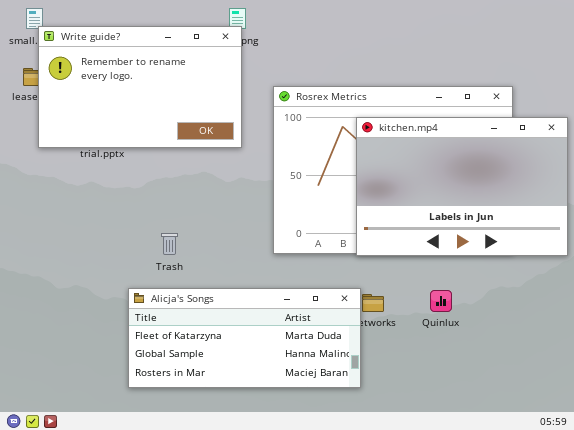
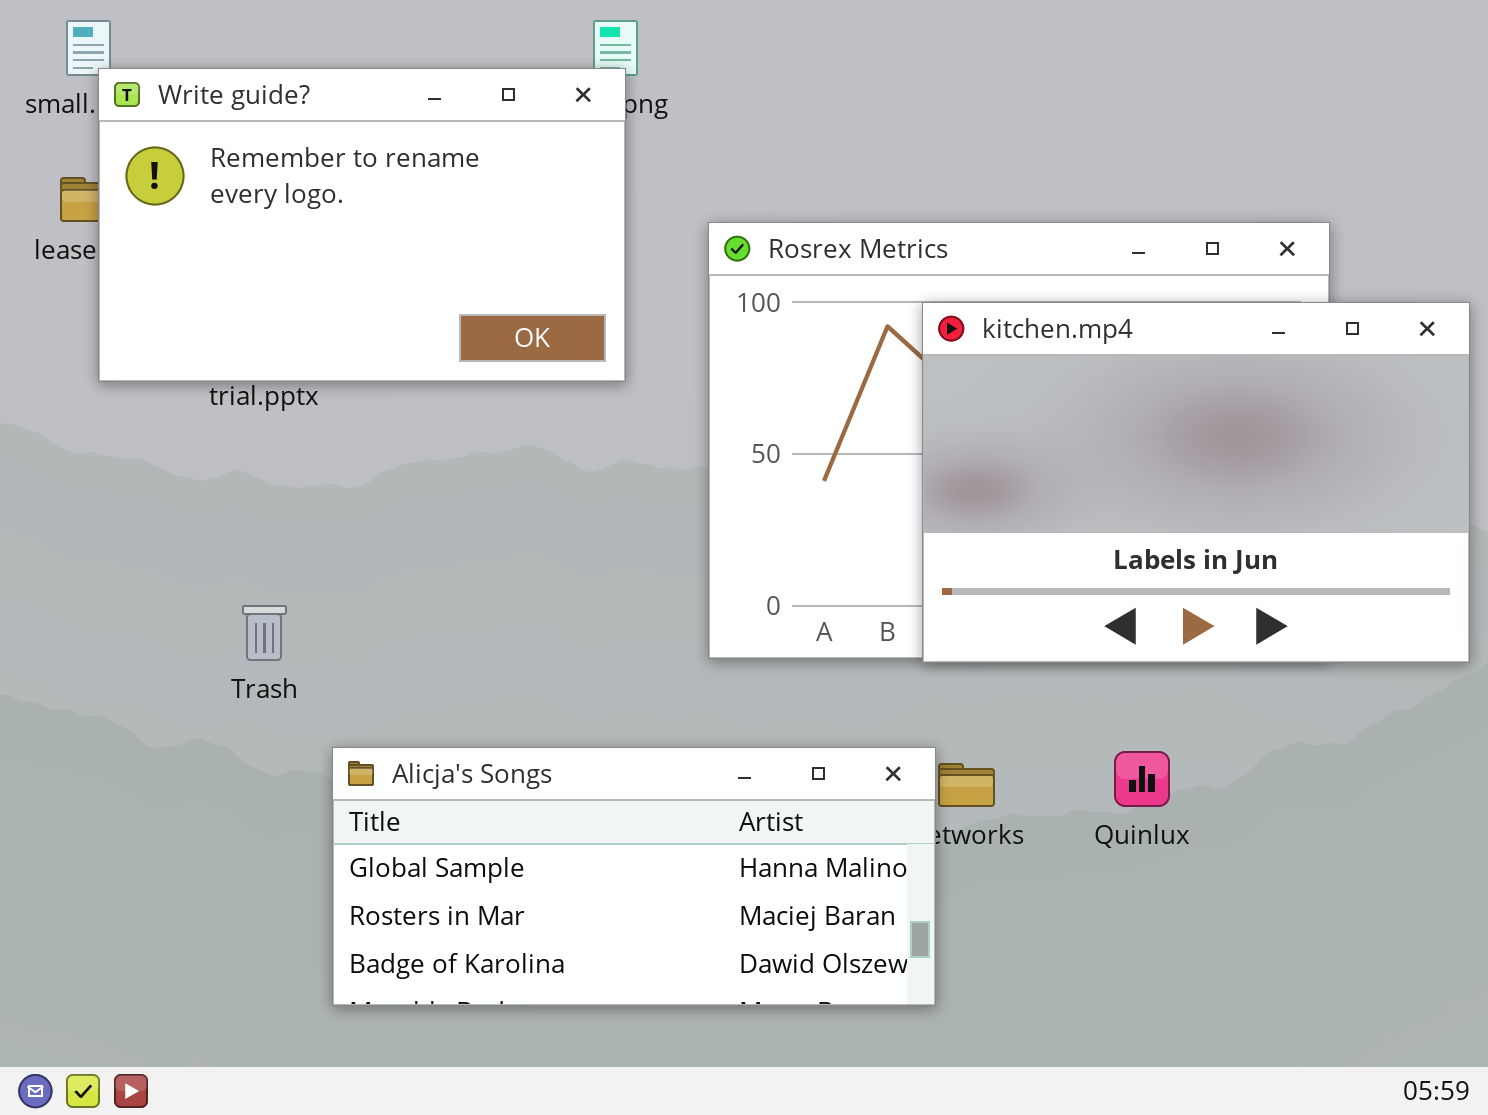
Trash: [161,233,178,255] -> [242,605,287,661], moved
Alicja's Songs: [128,288,361,388] -> [332,747,936,1006], scrolled down 1 row

